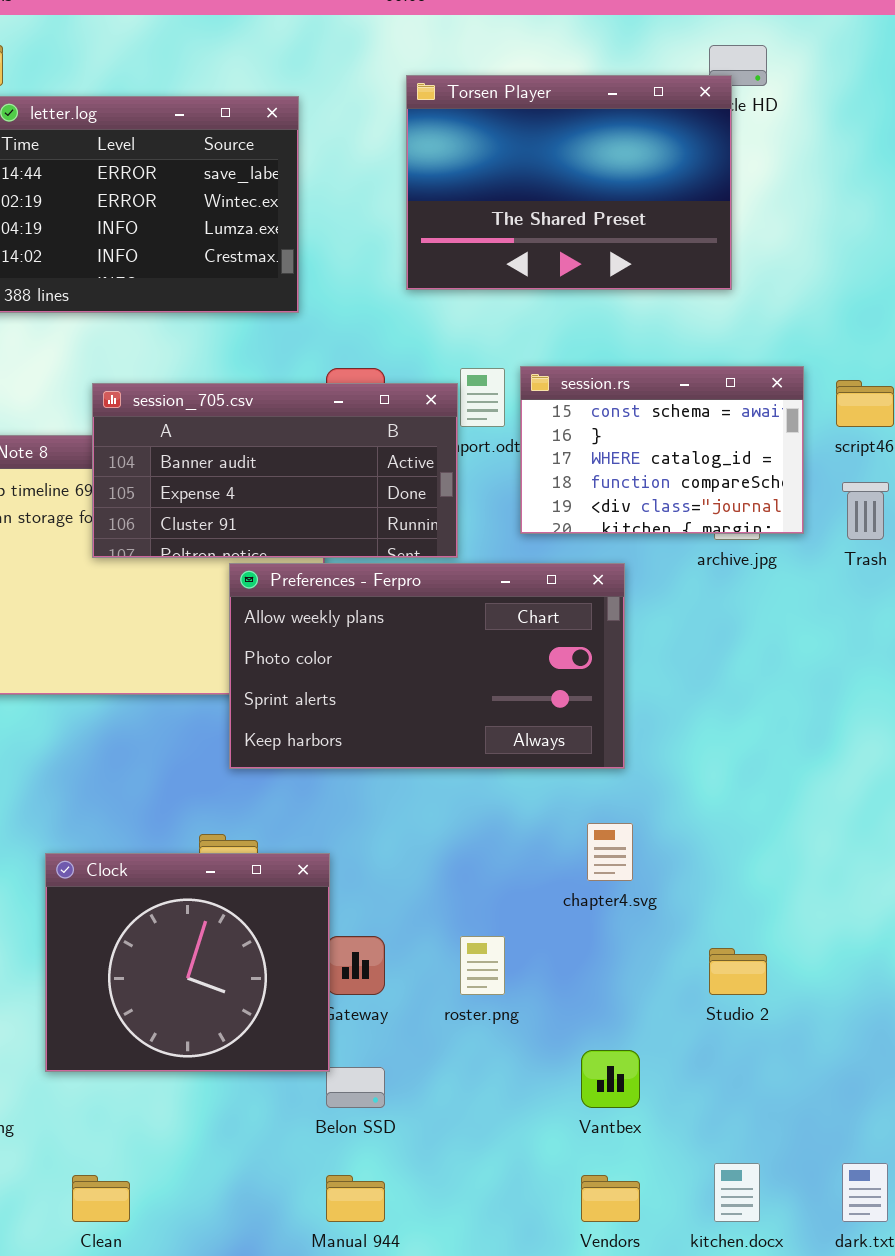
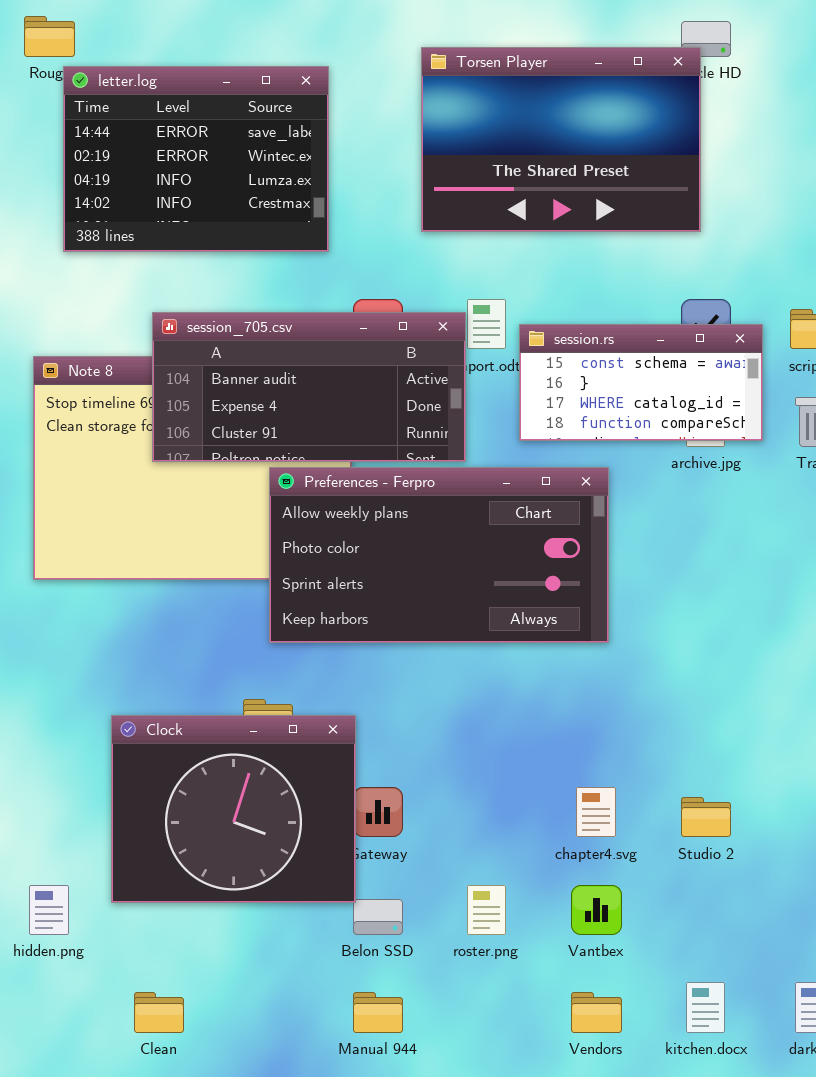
session.rs: [520,366,804,534] -> [519,324,763,441], resized
chapter4.svg: [587,823,633,881] -> [576,787,616,837], moved
roster.png: [460,936,505,995] -> [467,885,506,935], moved

